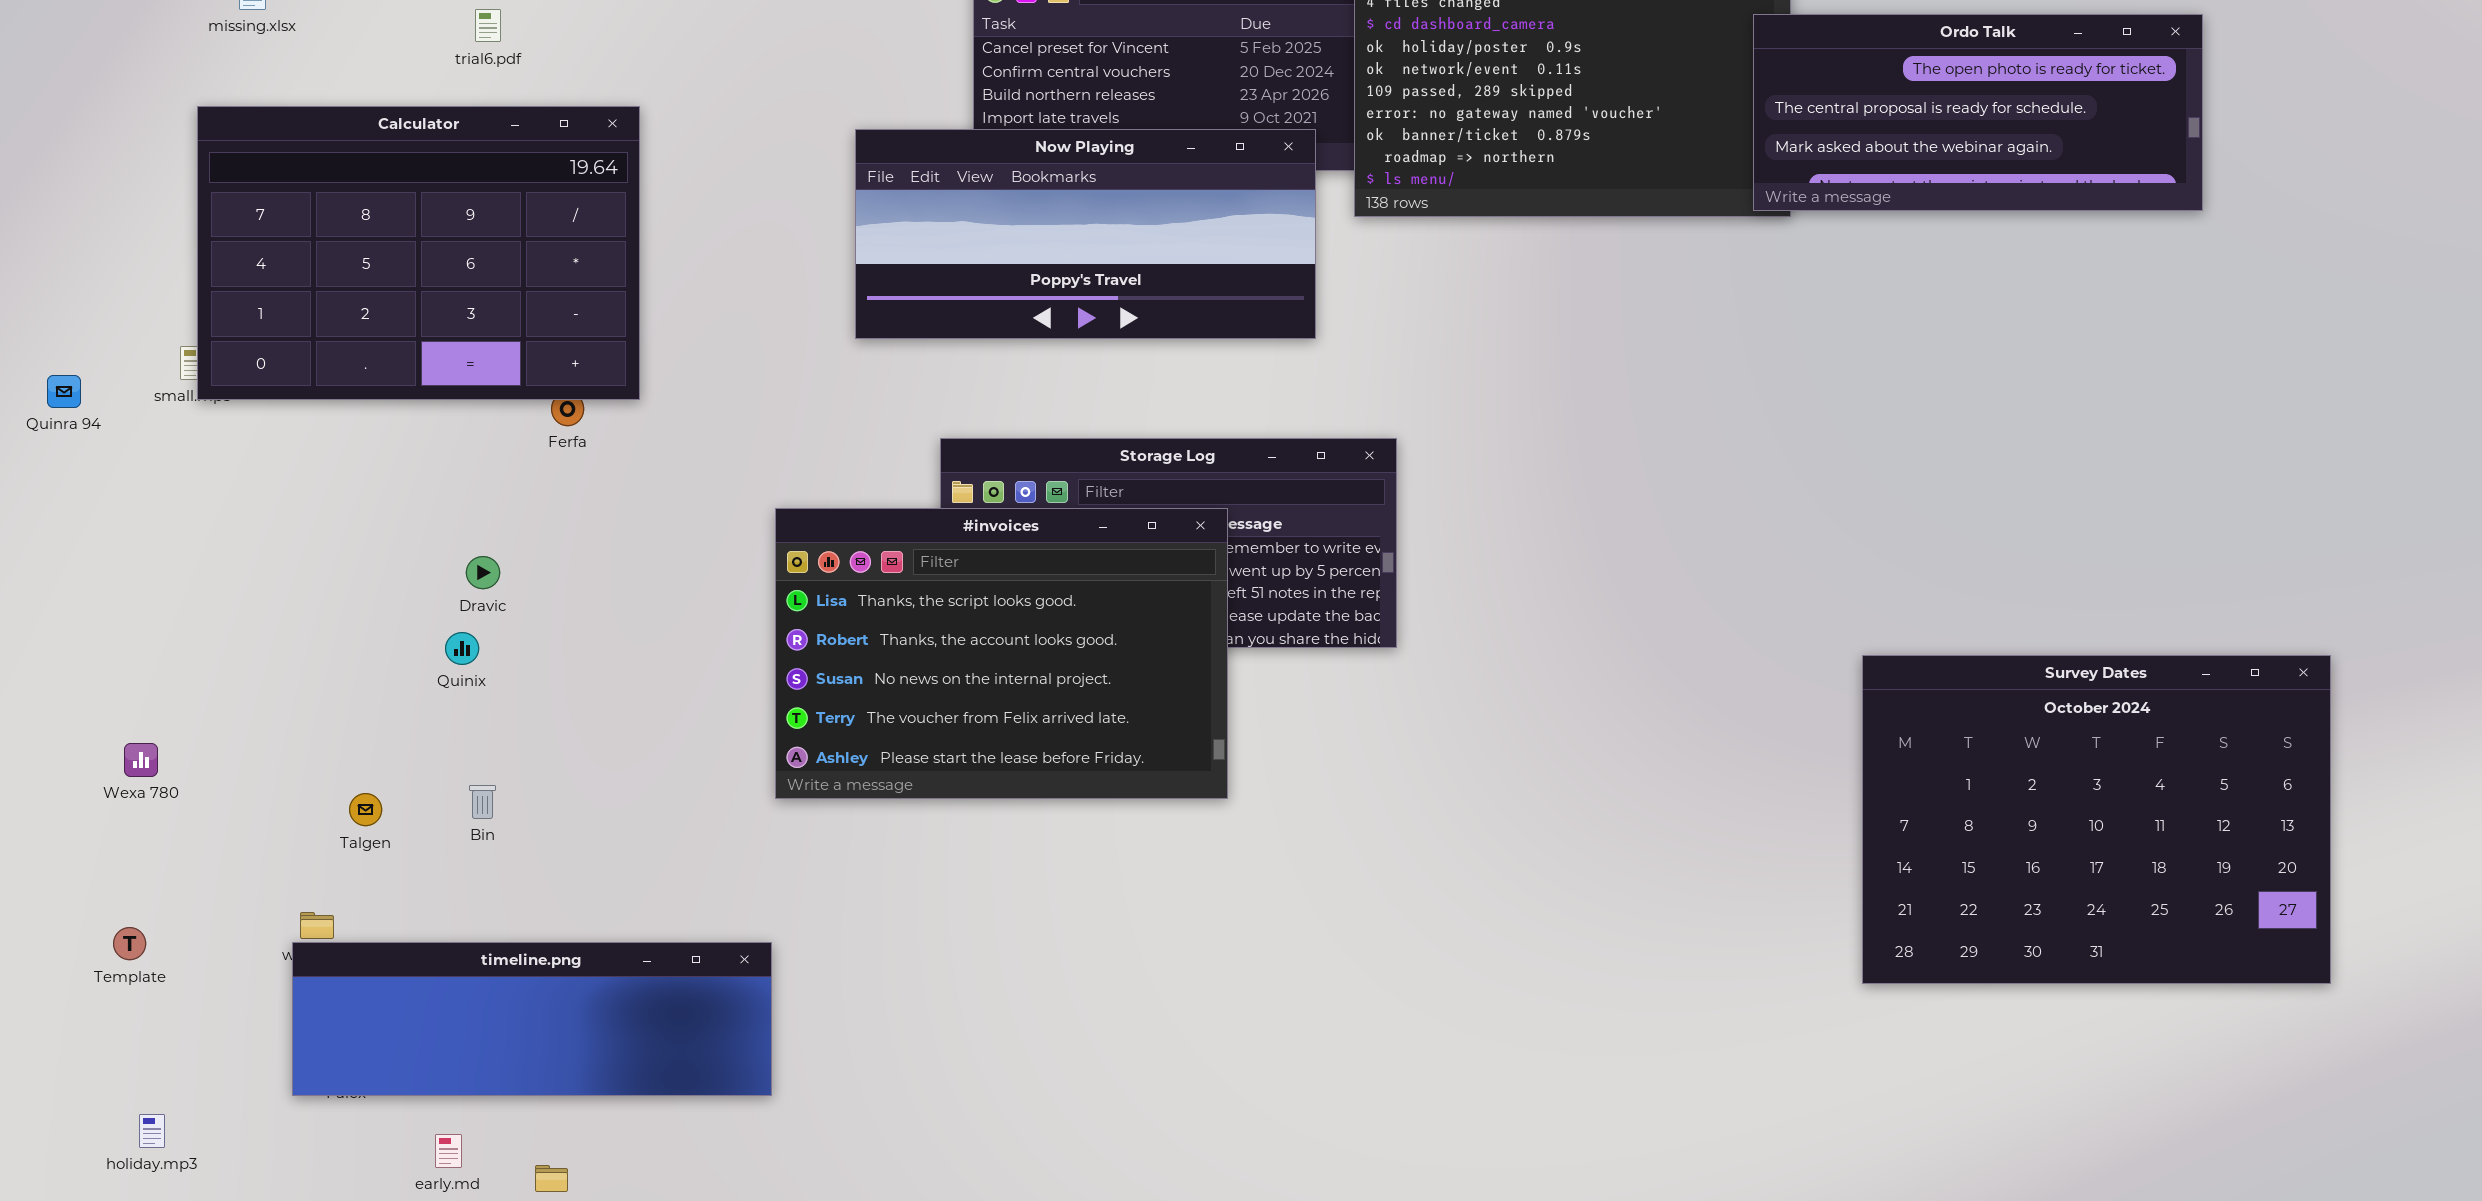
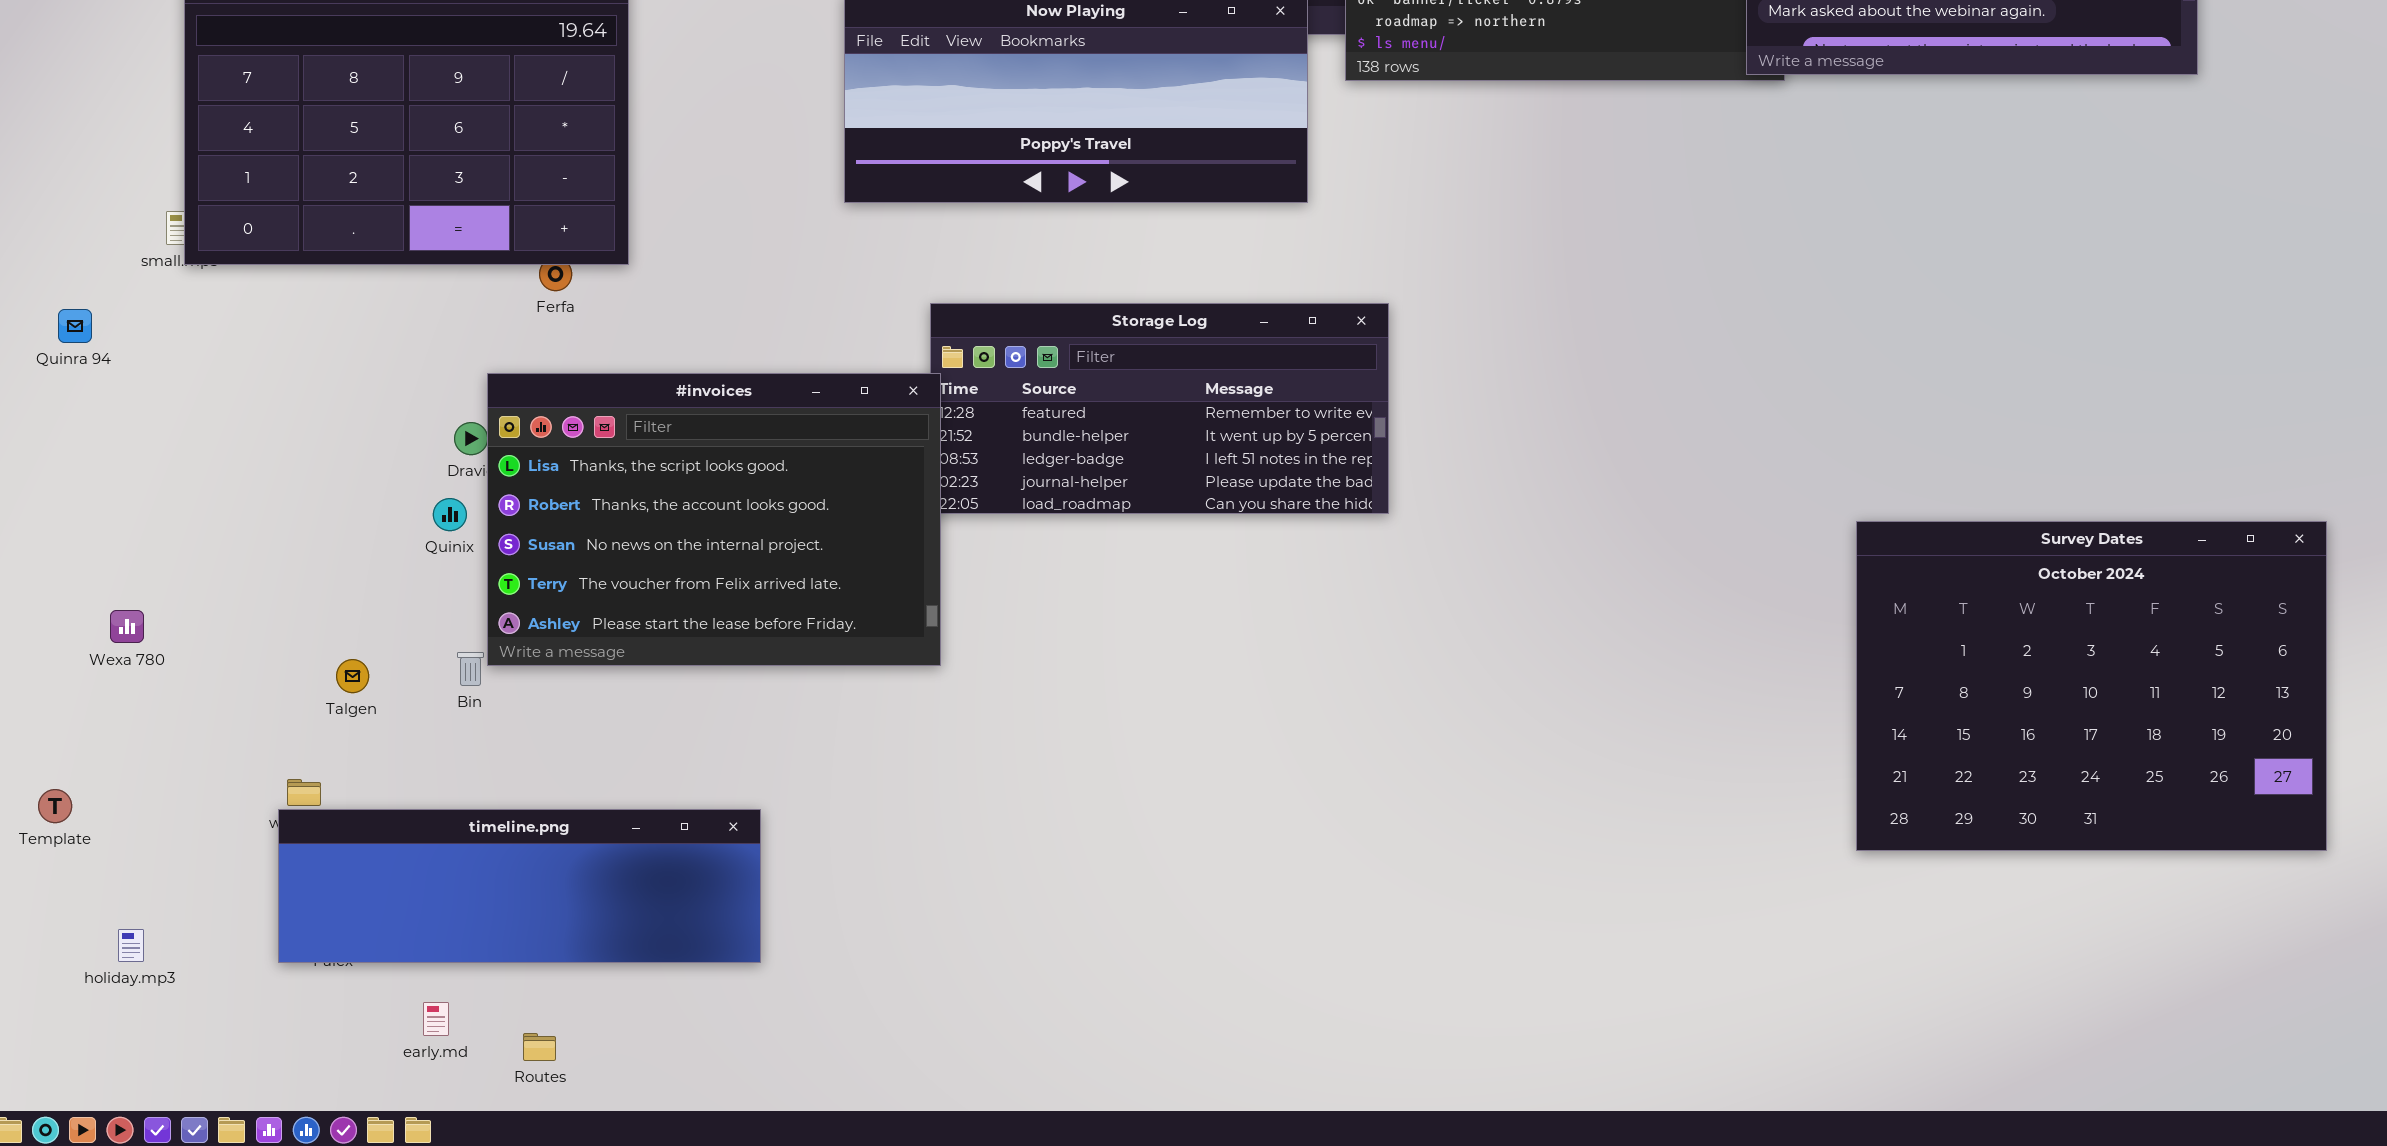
Quinra 94: [47,375,81,408] -> [58,309,92,343], moved
#invoices: [775,508,1228,799] -> [487,373,941,666], moved
Template: [113,927,146,960] -> [38,789,72,823], moved
holiday.mp3: [139,1114,165,1148] -> [118,929,144,962], moved

